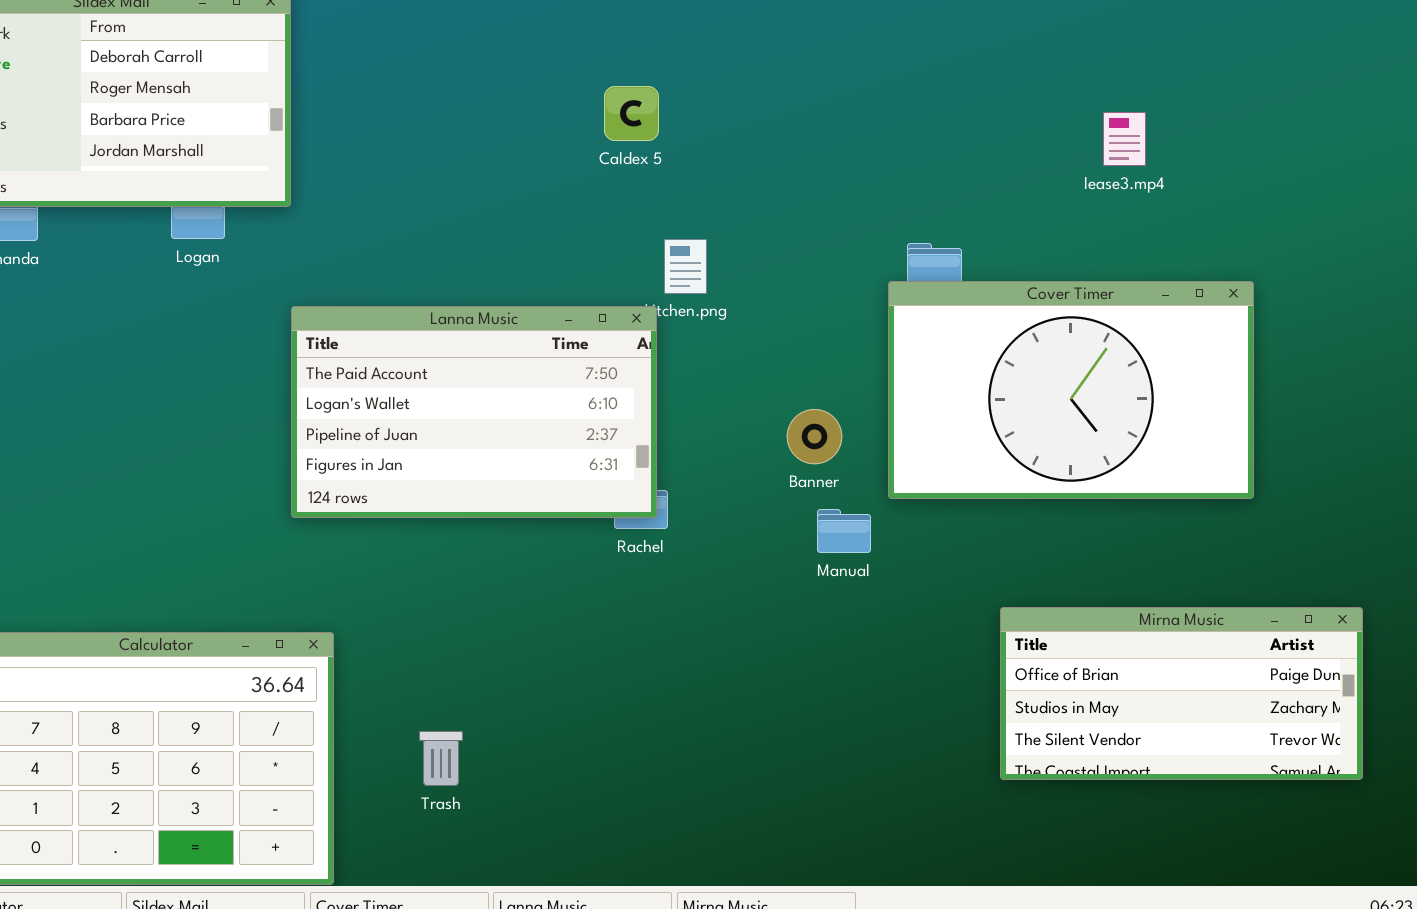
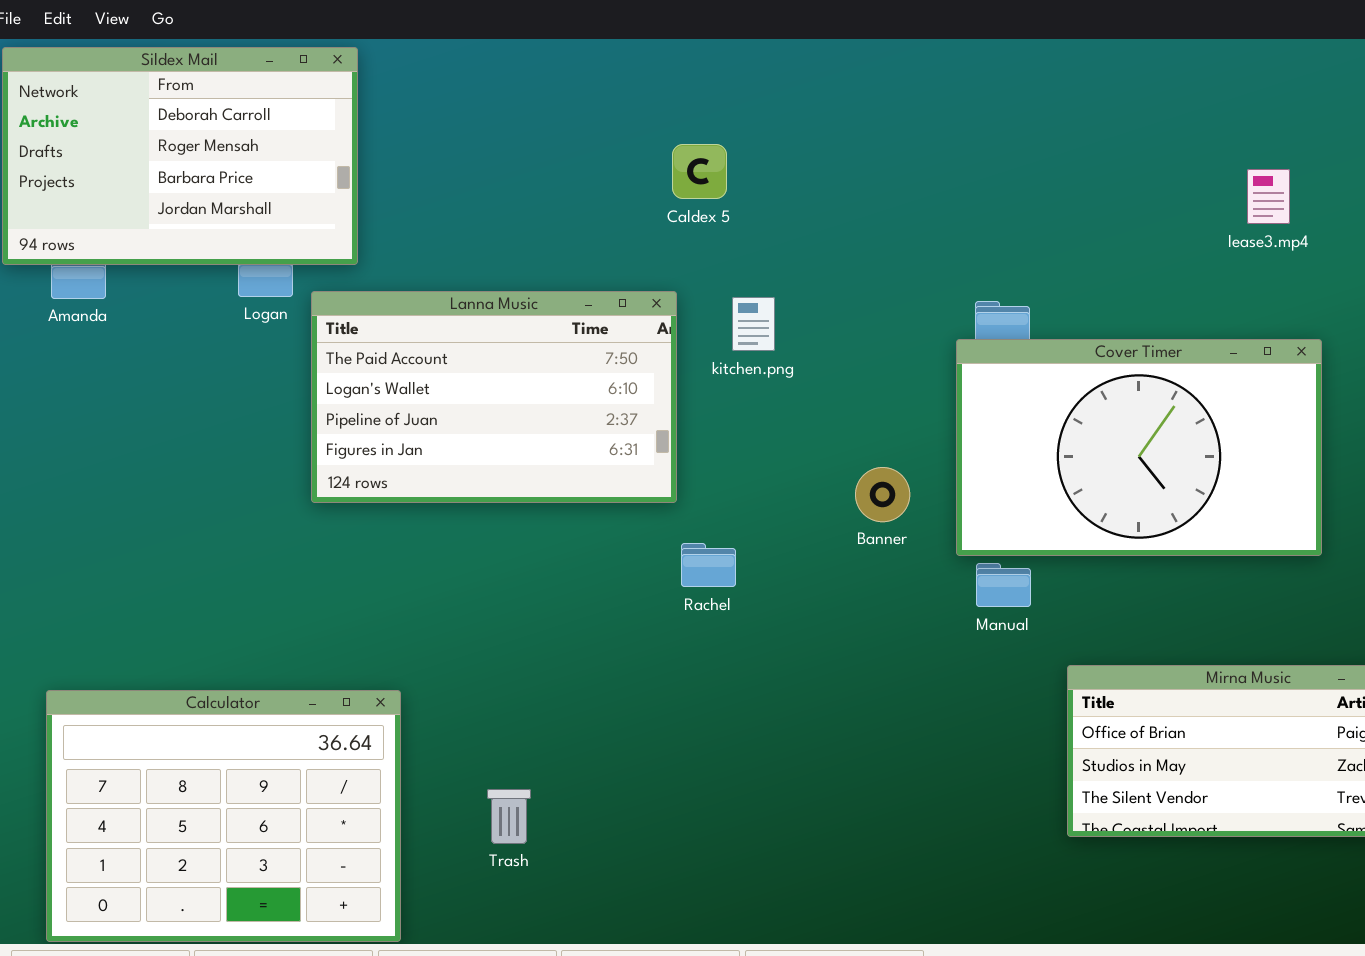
lease3.mp4: [1103,112,1146,166] -> [1247,169,1290,224], moved
Lanna Music: [291,306,657,518] -> [311,291,677,503], moved
Manual: [817,509,871,553] -> [976,563,1031,607], moved

